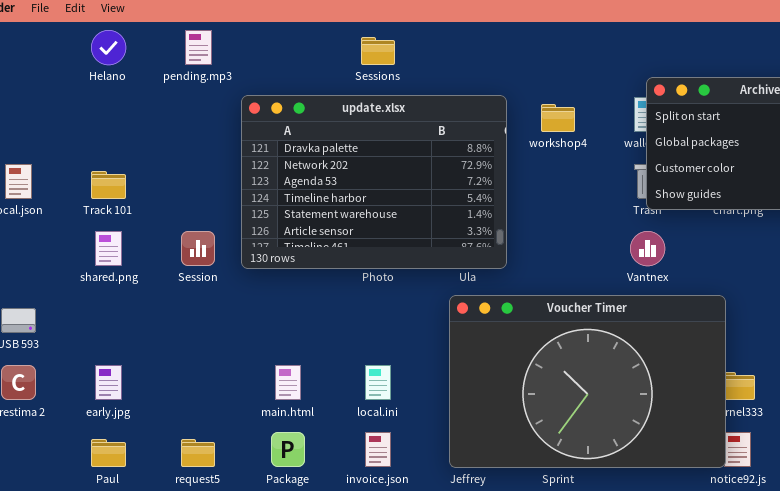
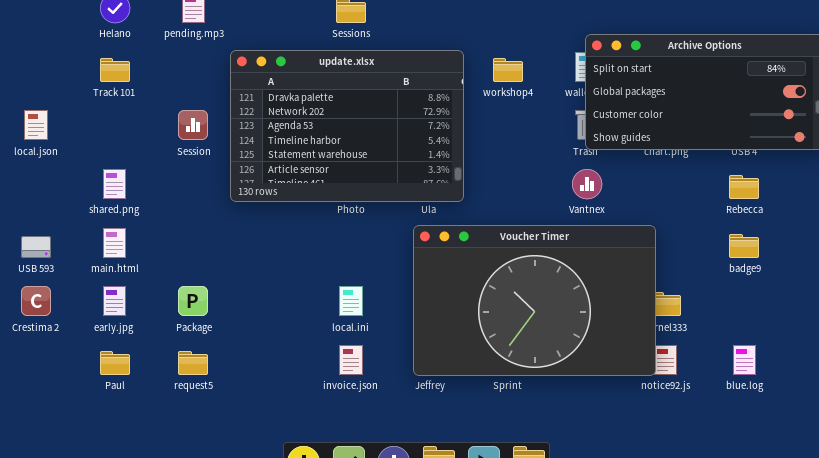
Track 101: [91,171,126,199] -> [100,58,130,82], moved
Session: [181,231,215,266] -> [178,110,208,140], moved
main.html: [275,365,301,400] -> [103,228,126,258], moved
Package: [271,432,305,467] -> [178,286,208,316], moved

